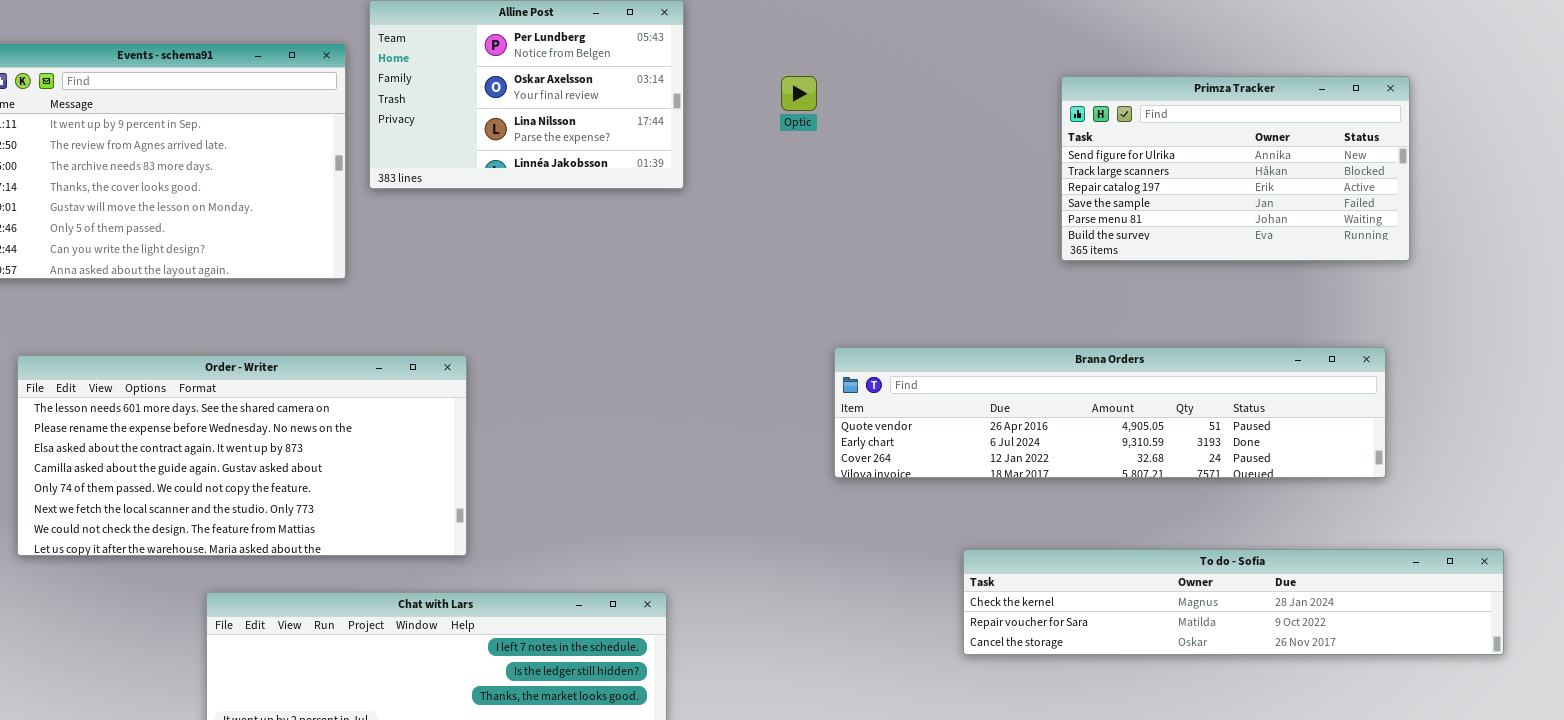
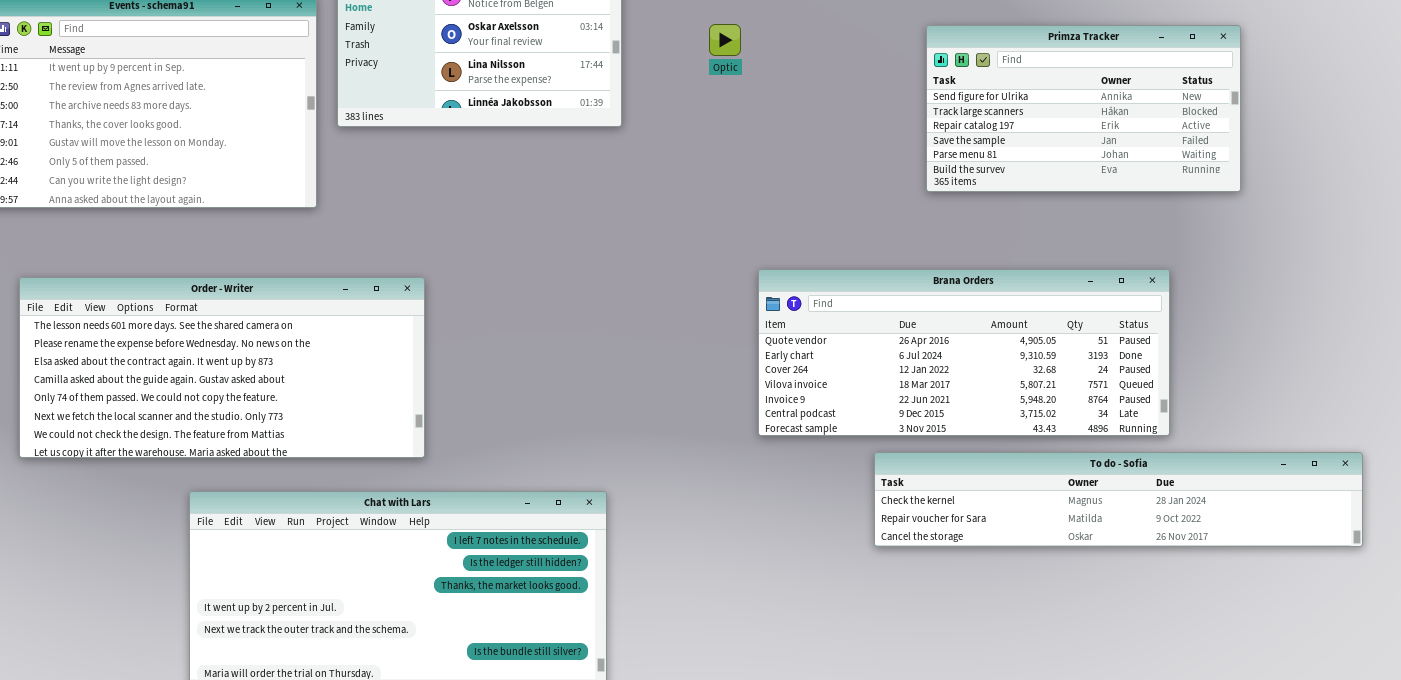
Primza Tracker: [1061,76,1410,261] -> [926,25,1241,192], moved
Brana Orders: [834,347,1386,478] -> [758,269,1170,436], resized

